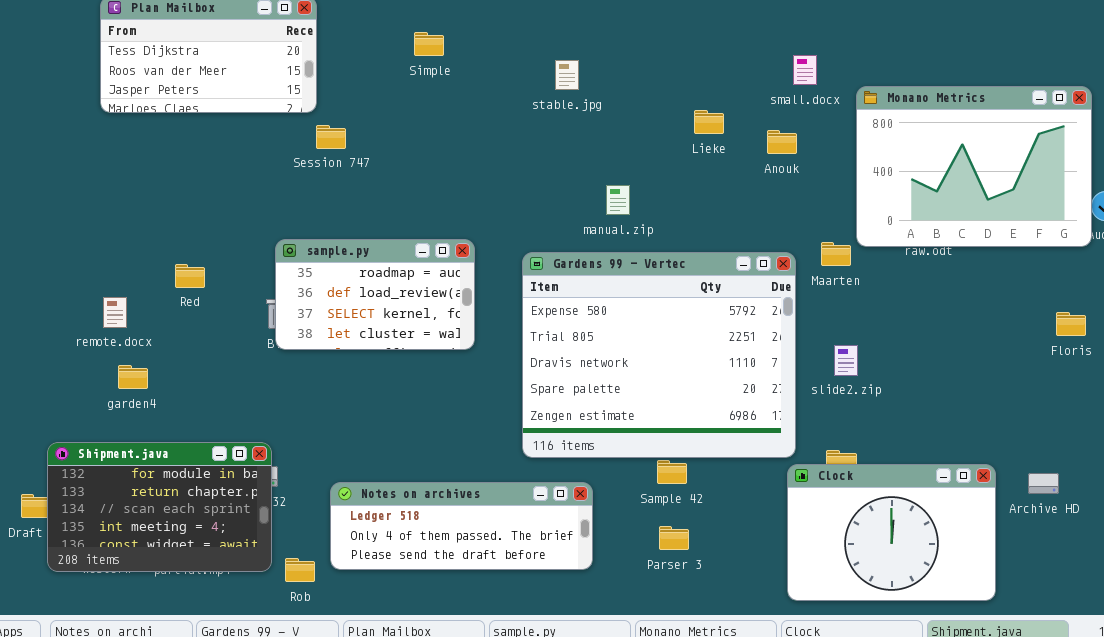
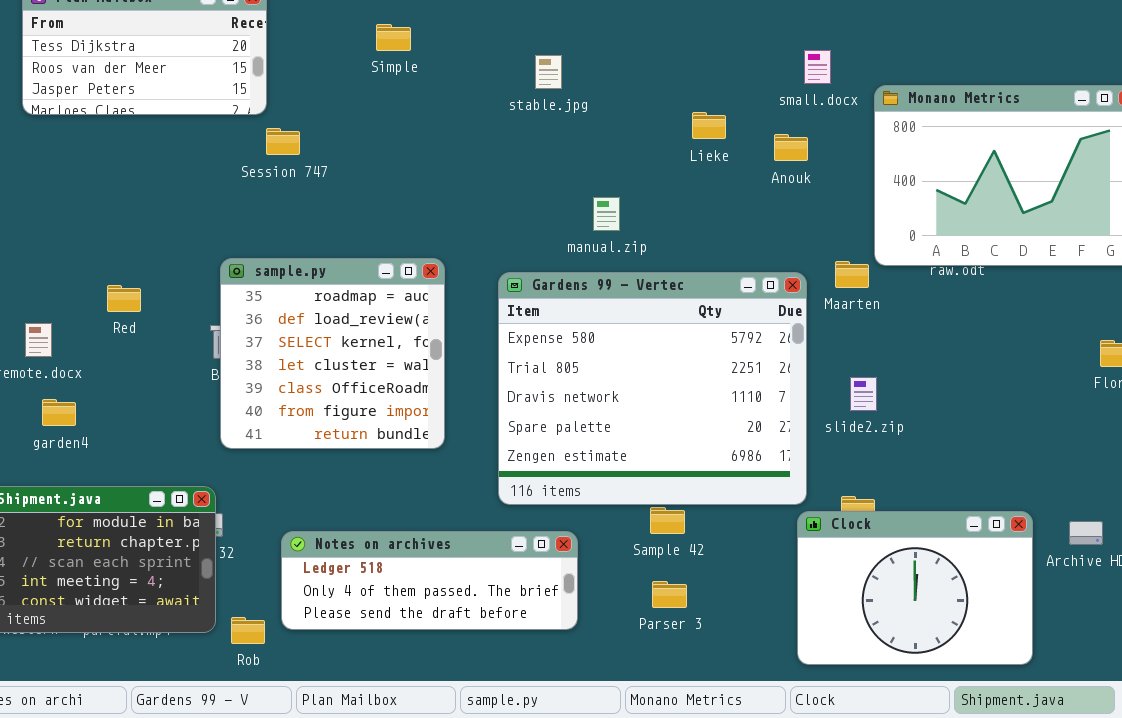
sample.py: [275,239,475,350] -> [220,258,445,449], resized

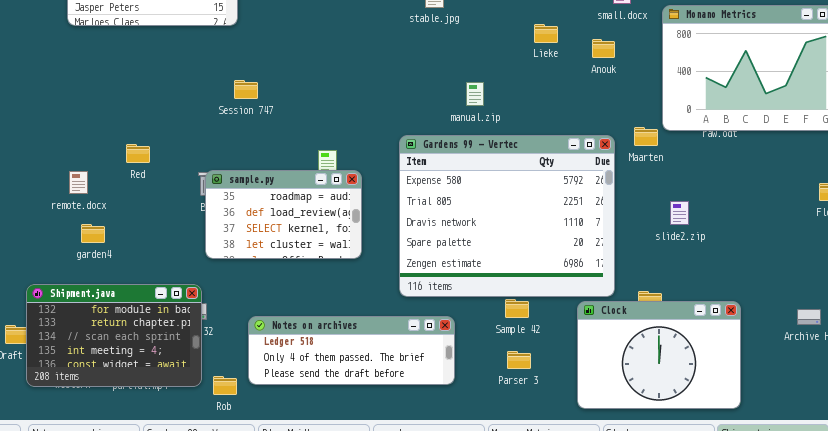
Session 747: [266,128,300,155] -> [234,80,258,99], moved
sample.py: [220,258,445,449] -> [205,170,362,259], resized
slide2.zip: [850,377,877,411] -> [670,201,689,225], moved
Clock: [797,511,1033,665] -> [577,301,741,409], moved

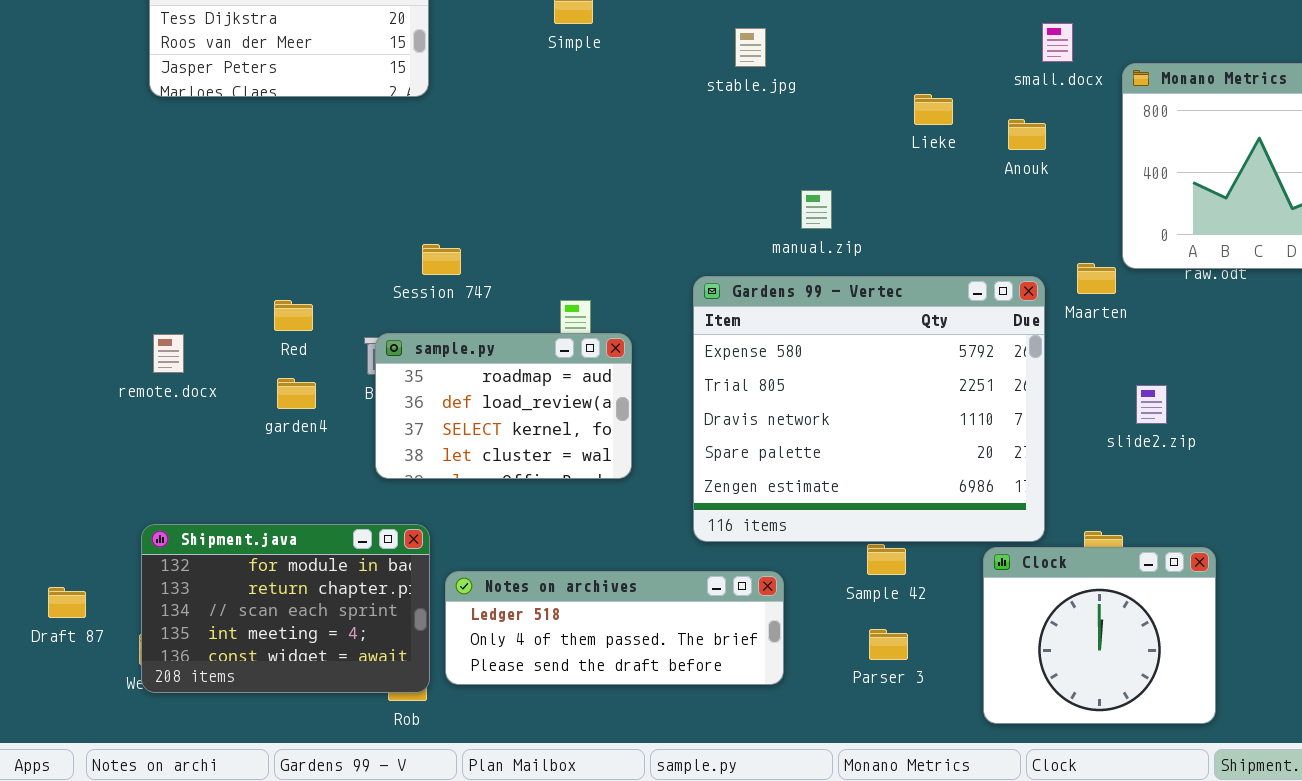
Session 747: [234,80,258,99] -> [422,244,461,275], moved
Red: [126,144,150,163] -> [274,300,313,331], moved
garden4: [81,224,105,243] -> [277,378,316,409], moved
Shipment.java: [26,284,202,387] -> [141,524,430,693], moved
Clock: [577,301,741,409] -> [983,547,1216,724], resized

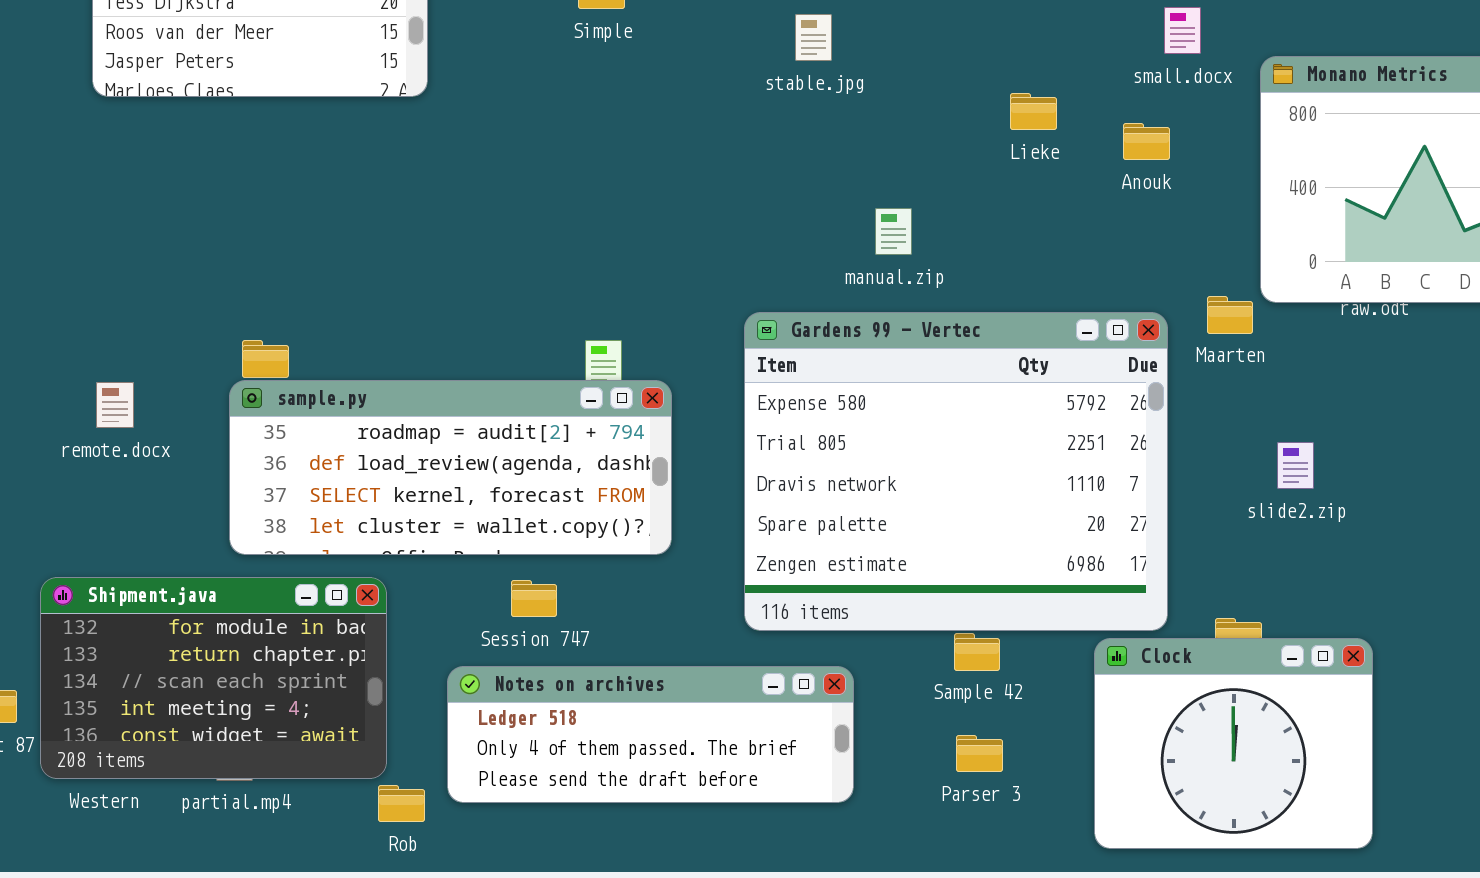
Session 747: [422,244,461,275] -> [511,580,557,617], moved
sample.py: [375,333,632,479] -> [229,380,672,555], resized
Shipment.java: [141,524,430,693] -> [40,577,387,779], moved

